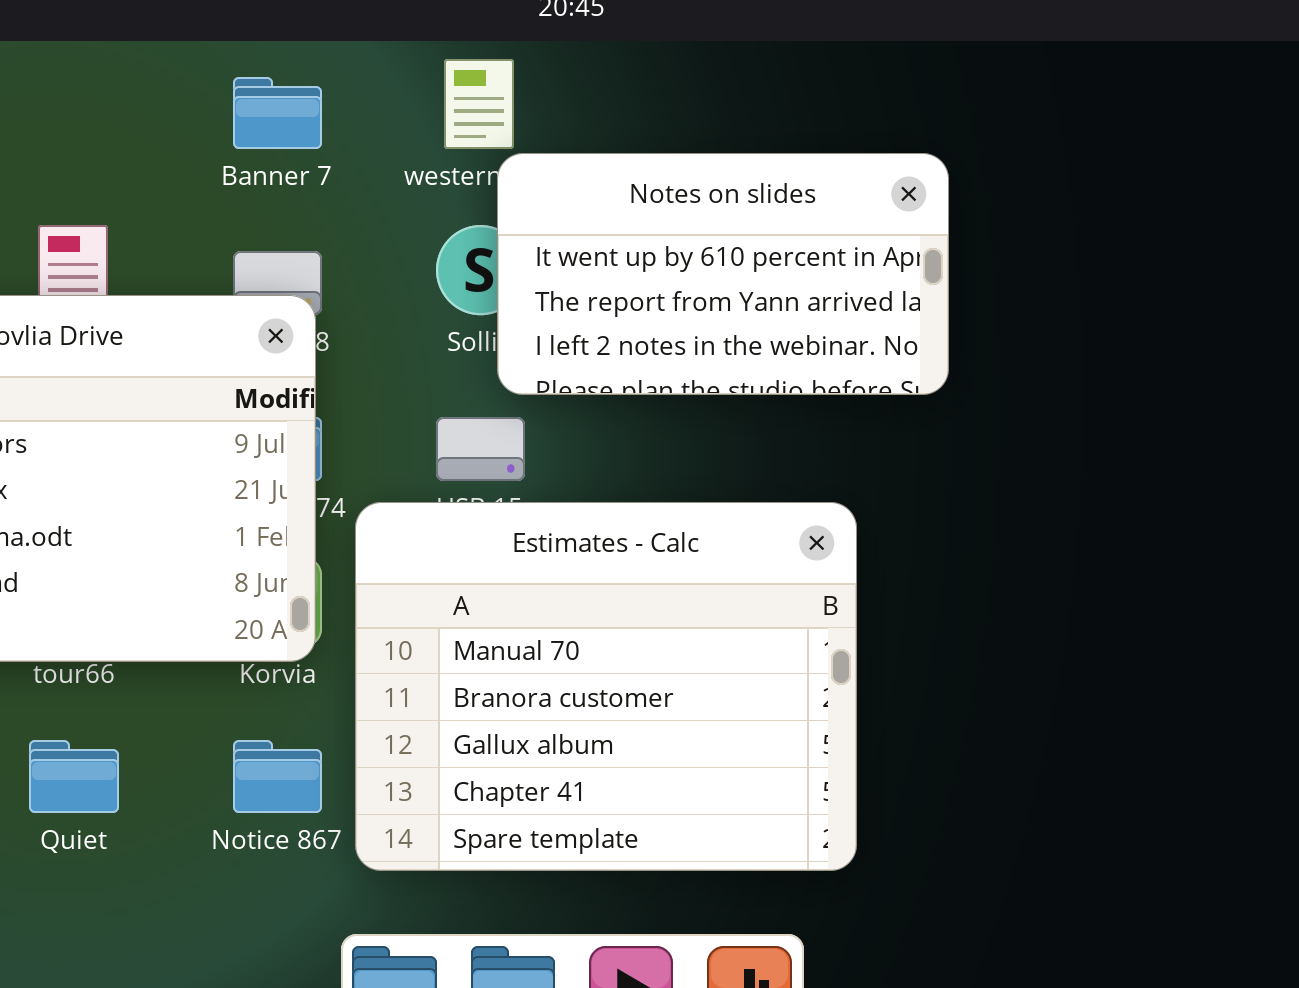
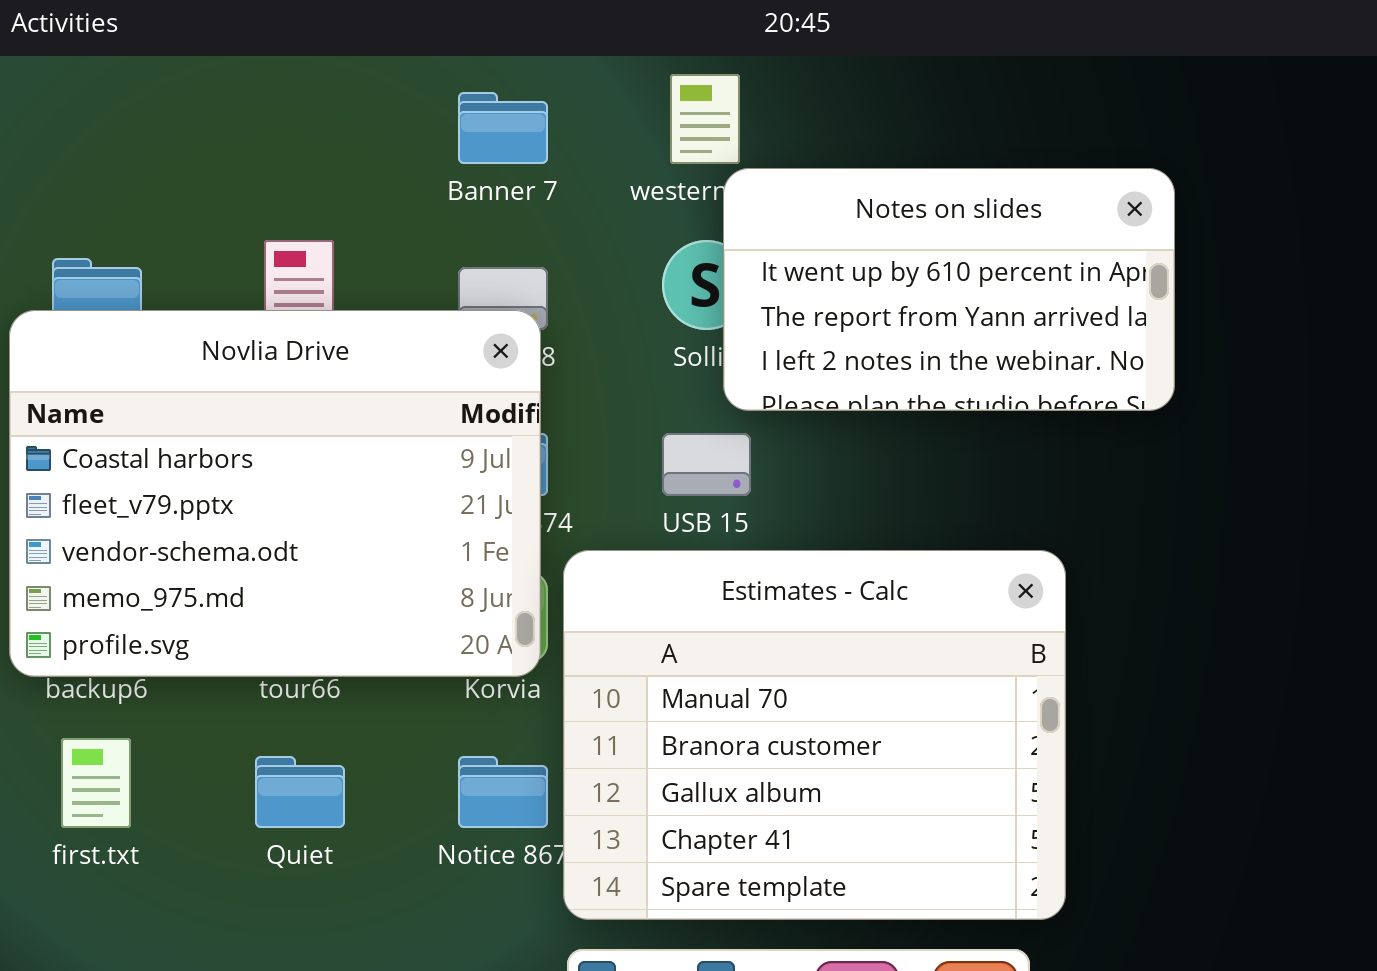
Estimates - Calc: [355,502,857,871] -> [563,550,1066,920], moved

